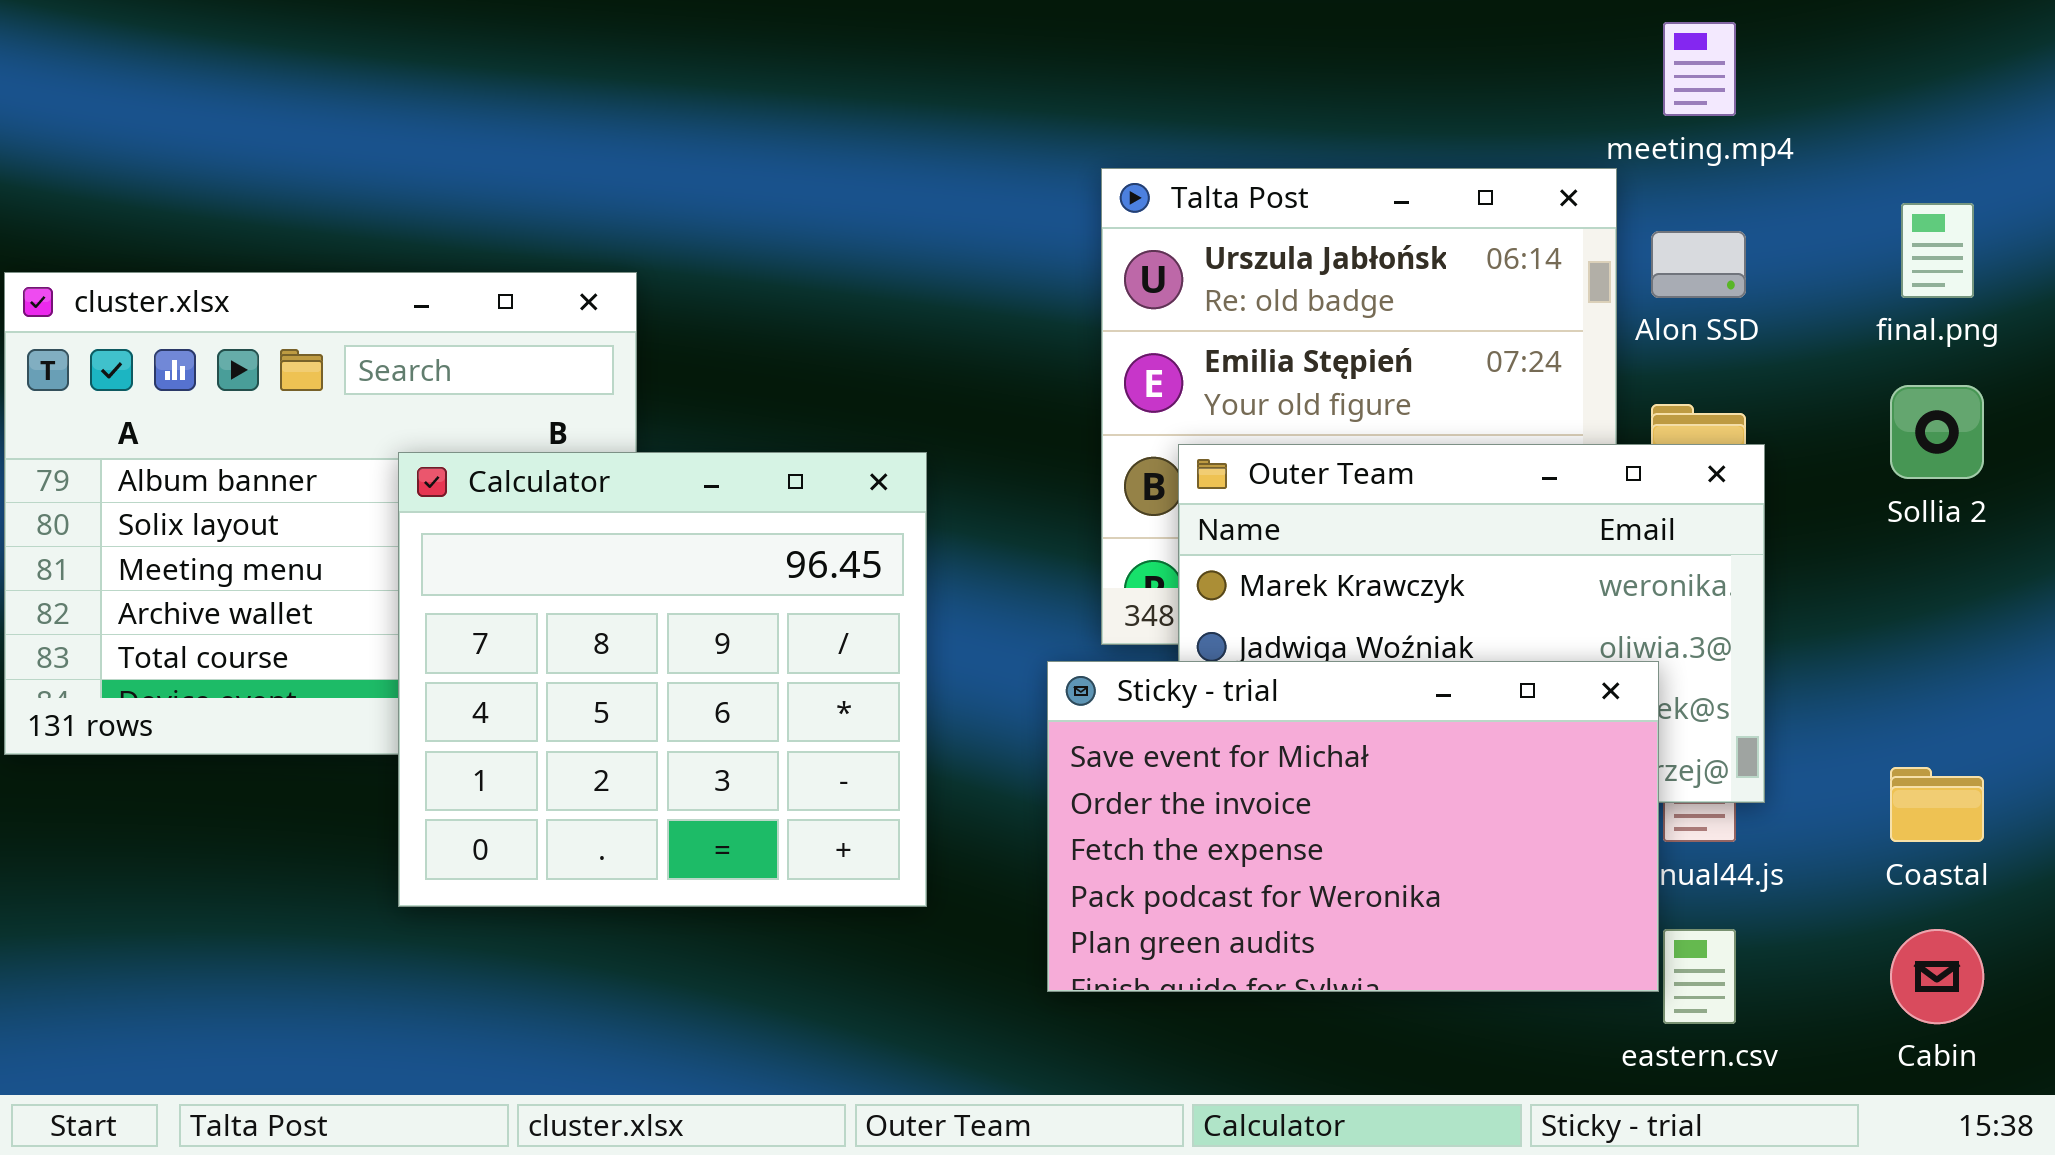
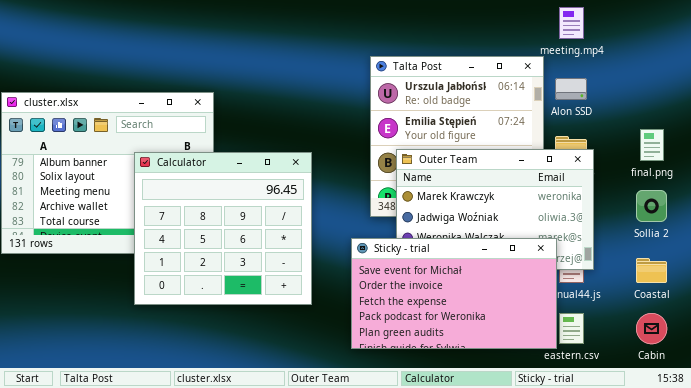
final.png: [1901,203,1974,298] -> [640,129,664,161], moved
Sollia 2: [1890,385,1984,479] -> [636,190,667,222], moved
Sticky - trial: [1047,661,1659,992] -> [351,238,557,349], moved

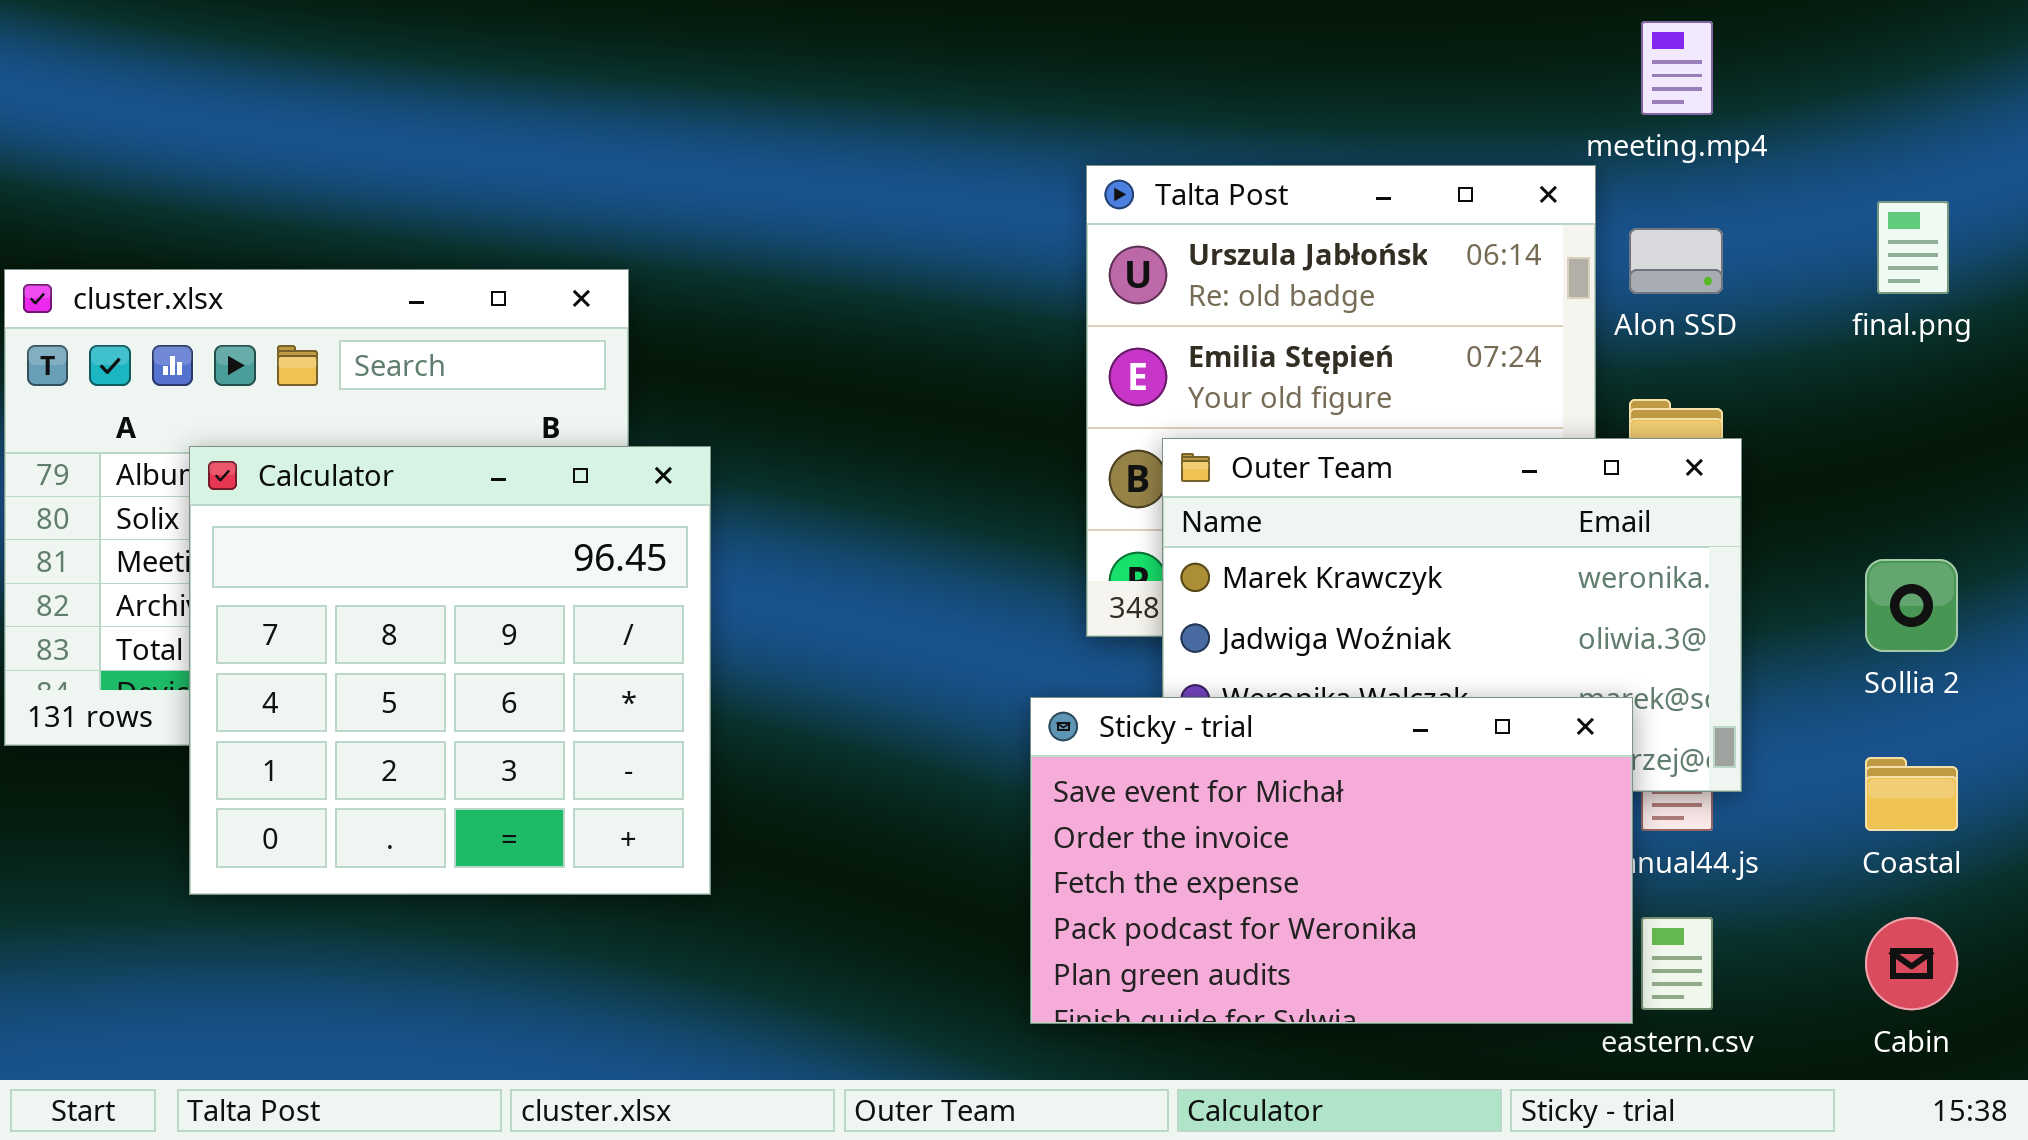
final.png: [640,129,664,161] -> [1877,201,1949,294], moved
Calculator: [134,152,312,305] -> [189,446,711,895], moved

